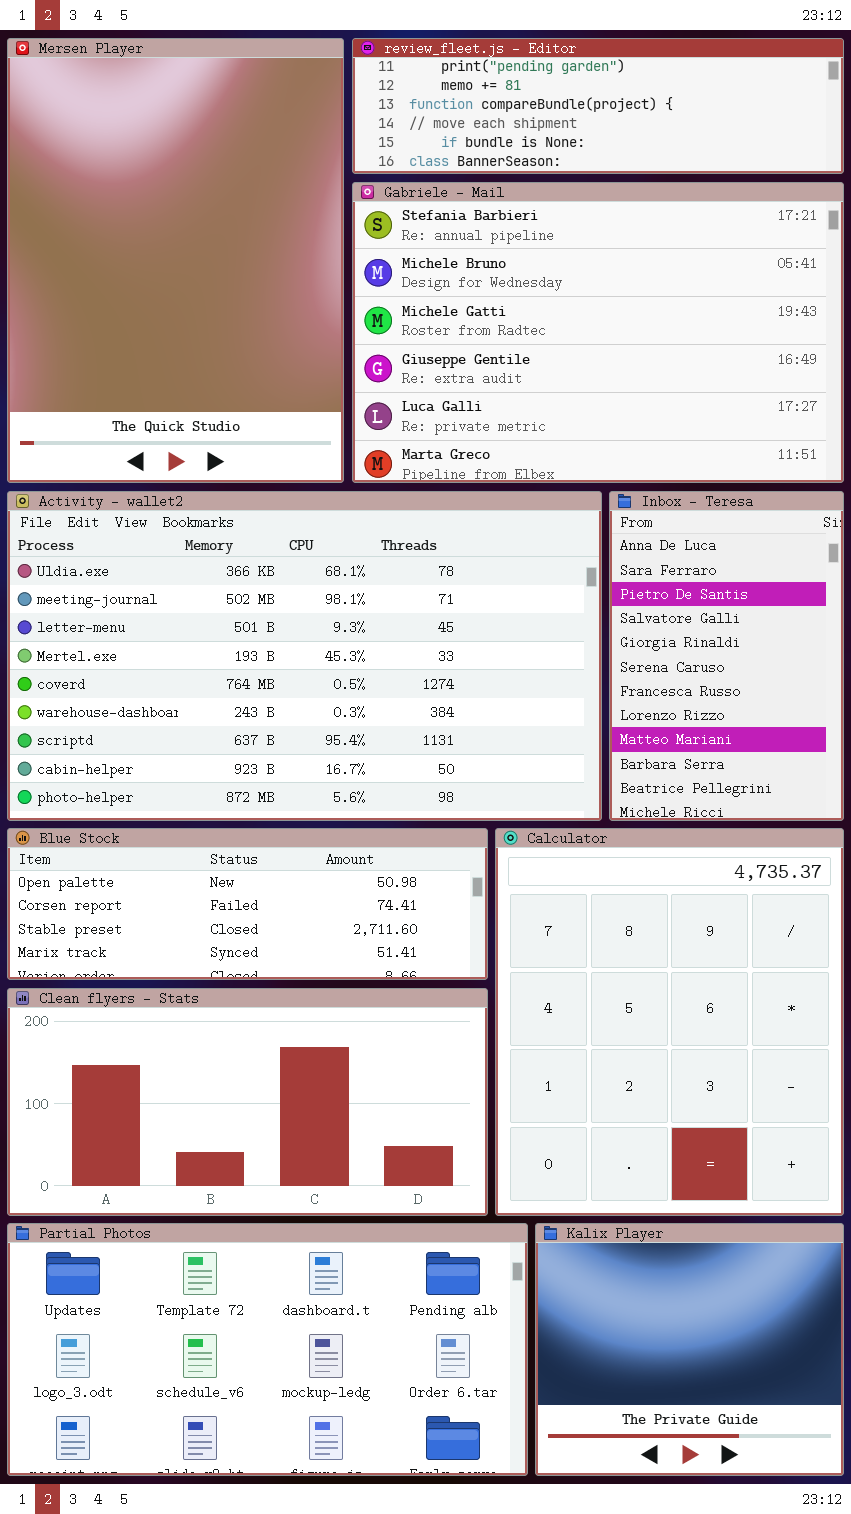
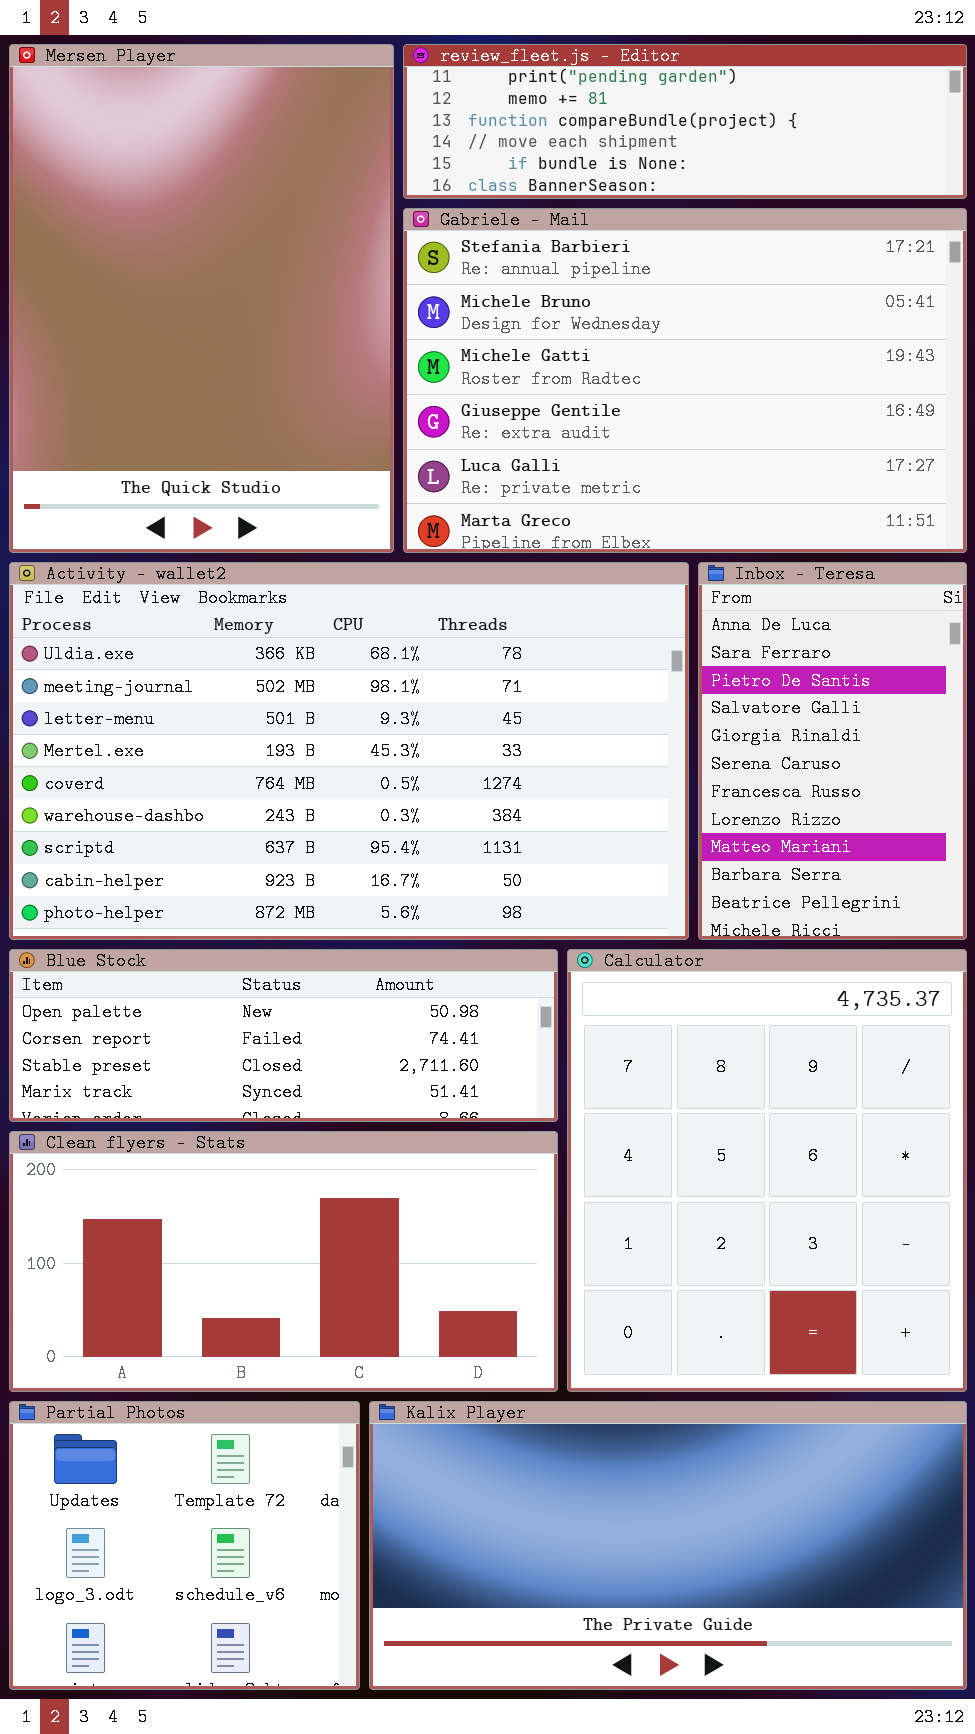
Partial Photos: [7,1223,528,1476] -> [9,1401,360,1690], resized
Kalix Player: [535,1223,844,1476] -> [369,1401,967,1690], resized

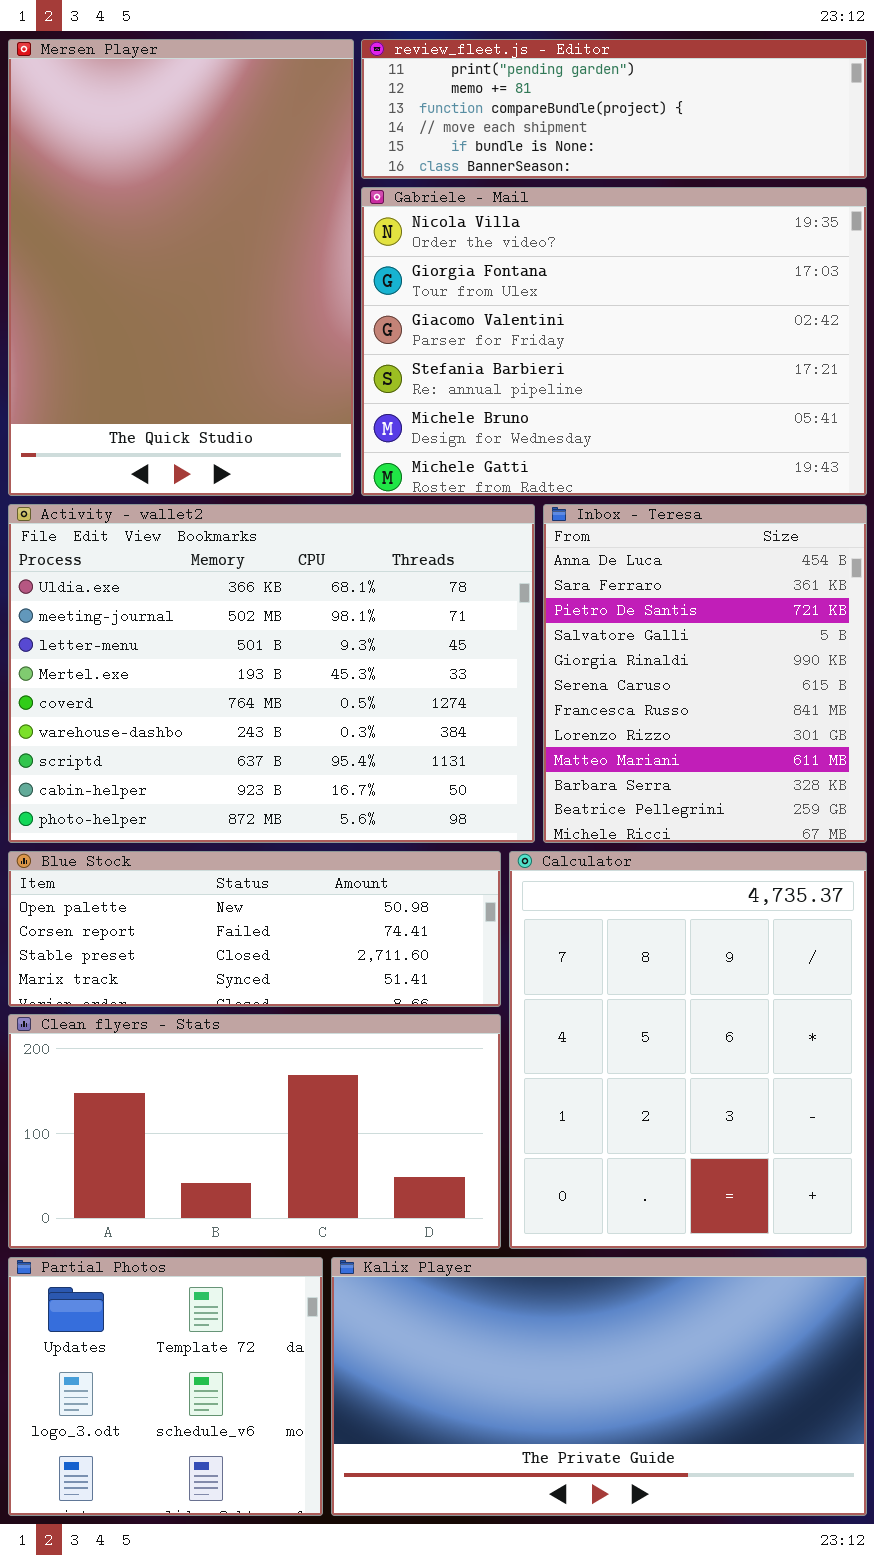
Gabriele - Mail: [403,208,967,553] -> [361,187,867,496], scrolled up 3 rows
Activity - wallet2: [9,562,689,940] -> [8,504,535,843], resized
Inbox - Teresa: [698,562,967,940] -> [543,504,867,843], resized

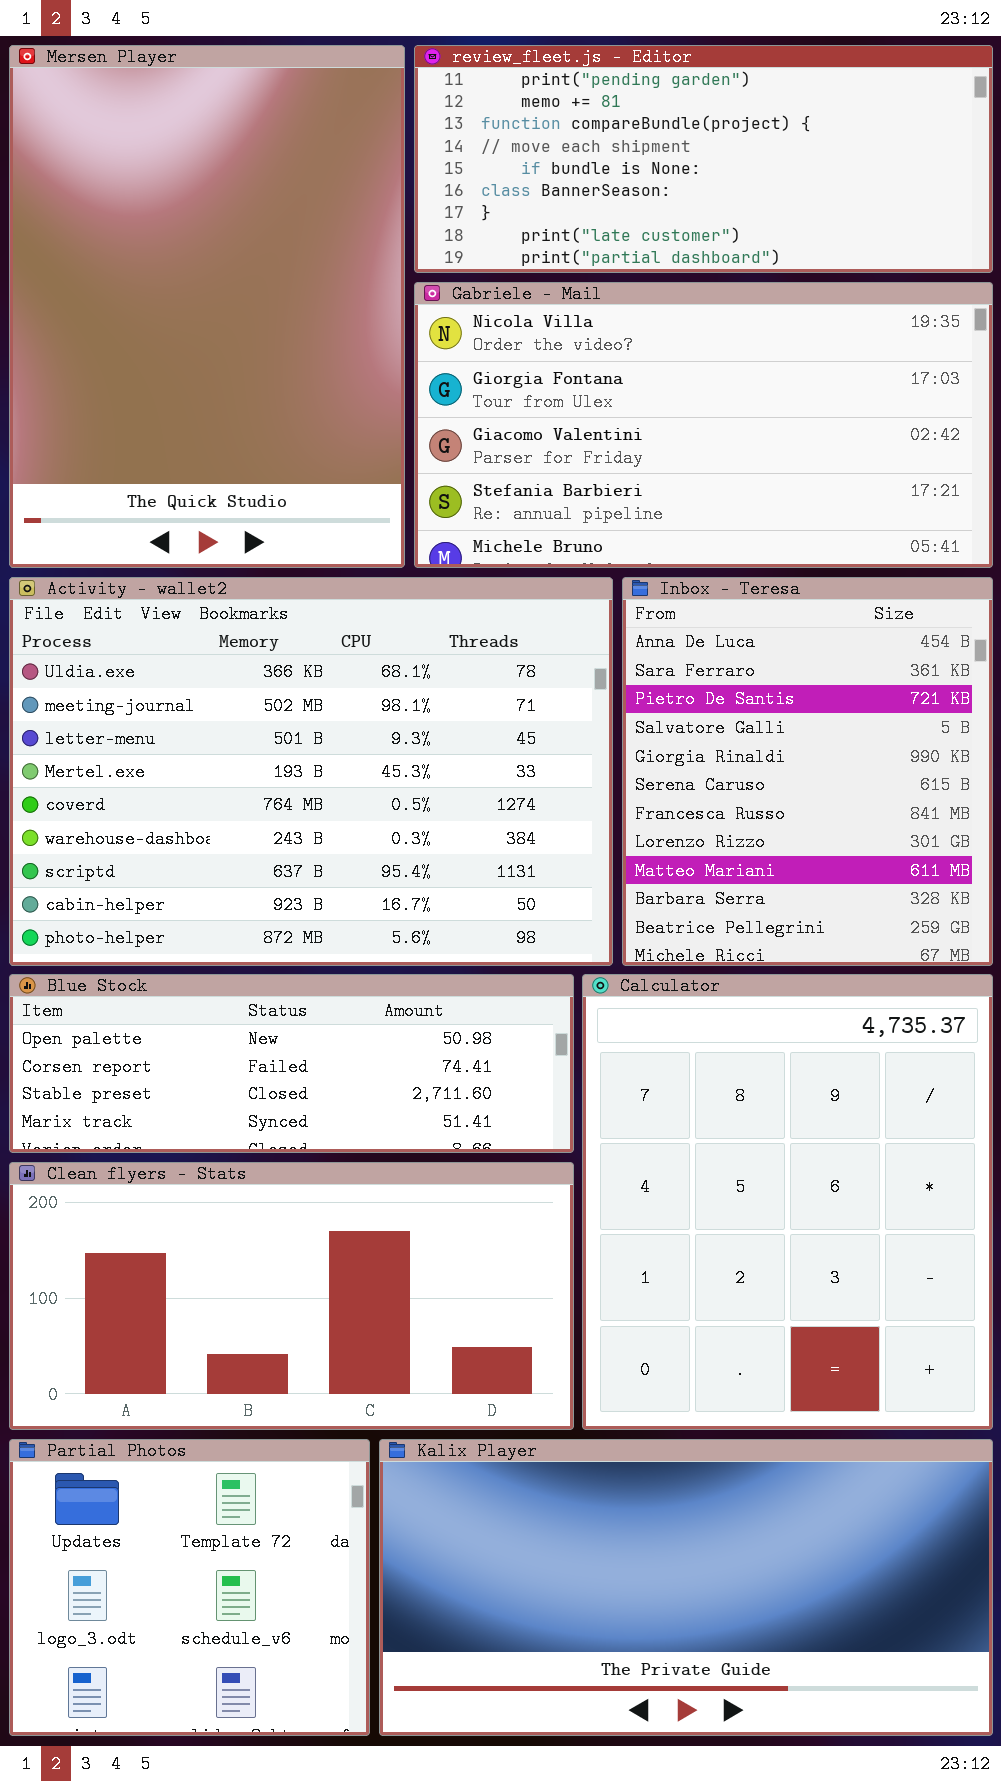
review_fleet.js - Editor: [361,39,867,179] -> [414,45,993,273], resized
Gabriele - Mail: [361,187,867,496] -> [414,282,993,568], resized

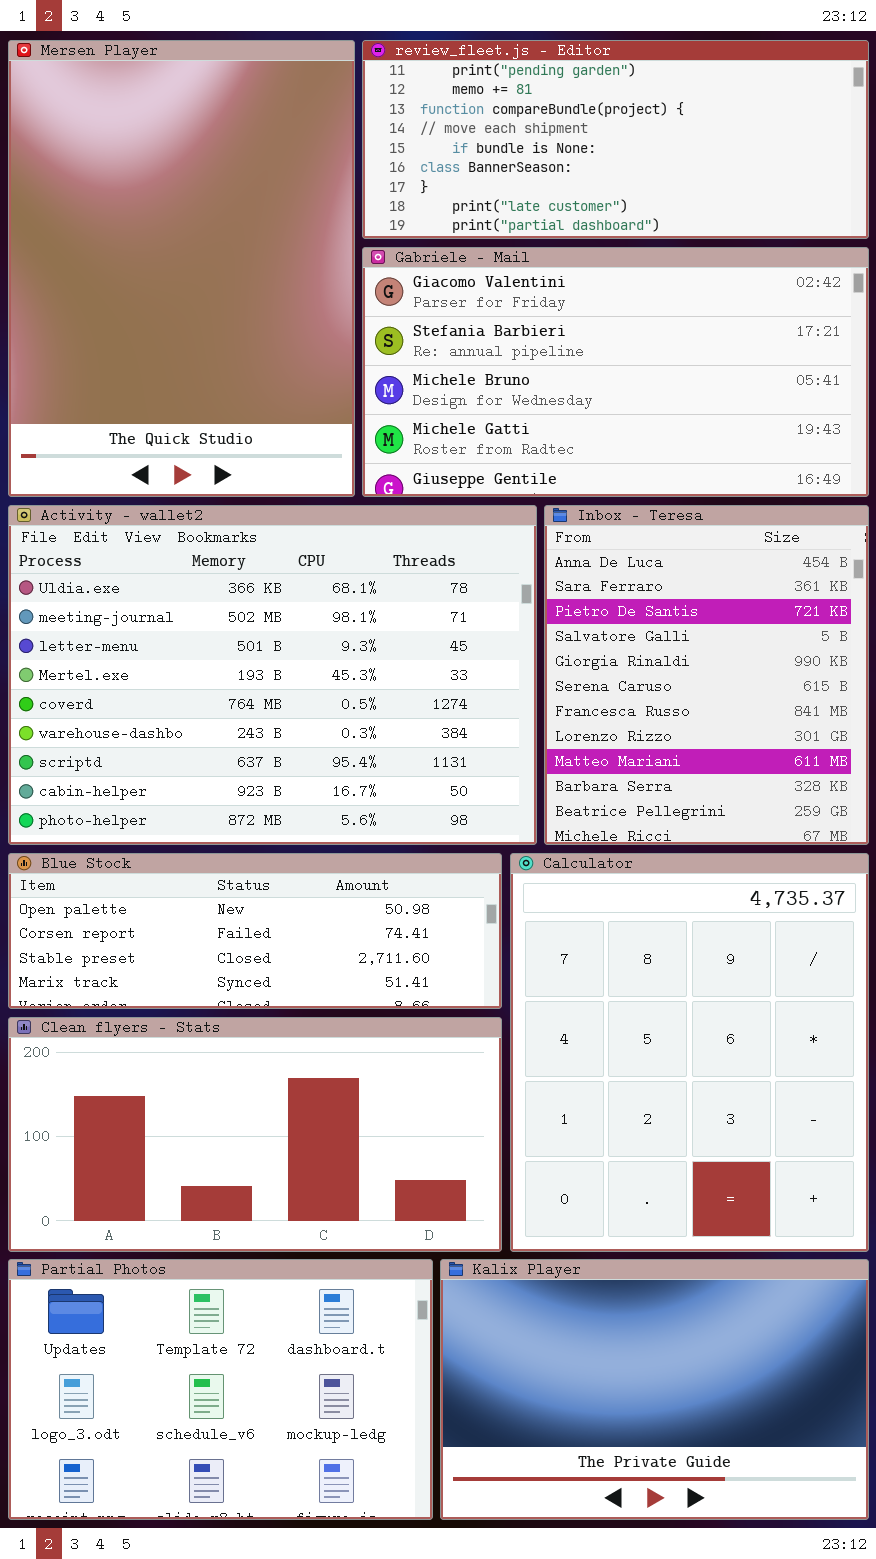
Gabriele - Mail: [414,282,993,568] -> [362,247,869,497], scrolled down 2 rows
Partial Photos: [9,1439,370,1736] -> [8,1259,433,1520], resized
Kalix Player: [379,1439,993,1736] -> [440,1259,869,1520], resized

